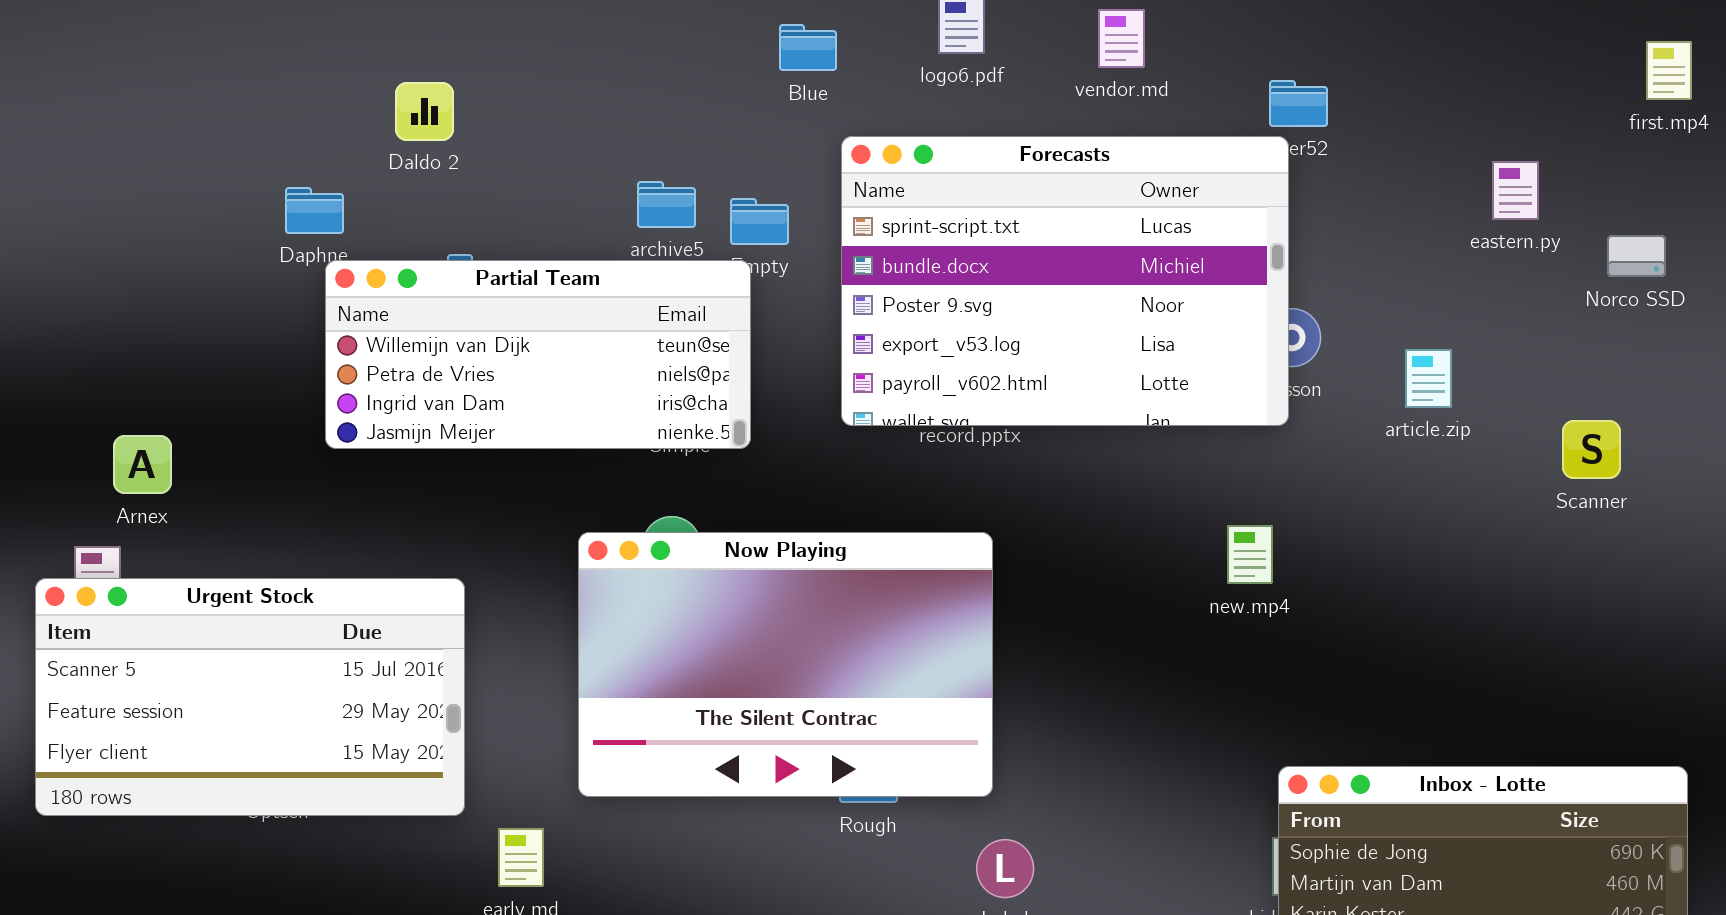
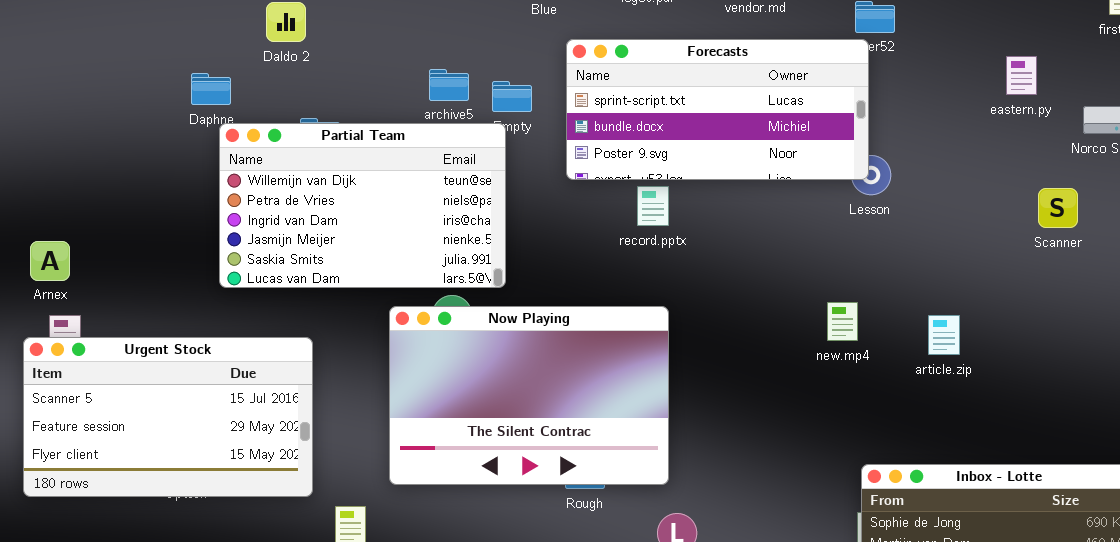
Forecasts: [841,136,1289,426] -> [566,39,869,180], resized
Partial Team: [325,260,751,449] -> [219,123,506,288], resized
article.zip: [1405,349,1452,408] -> [928,315,960,355], moved
Scanner: [1562,420,1621,479] -> [1038,188,1078,228], moved
Arnex: [113,435,172,494] -> [30,241,70,281], moved

